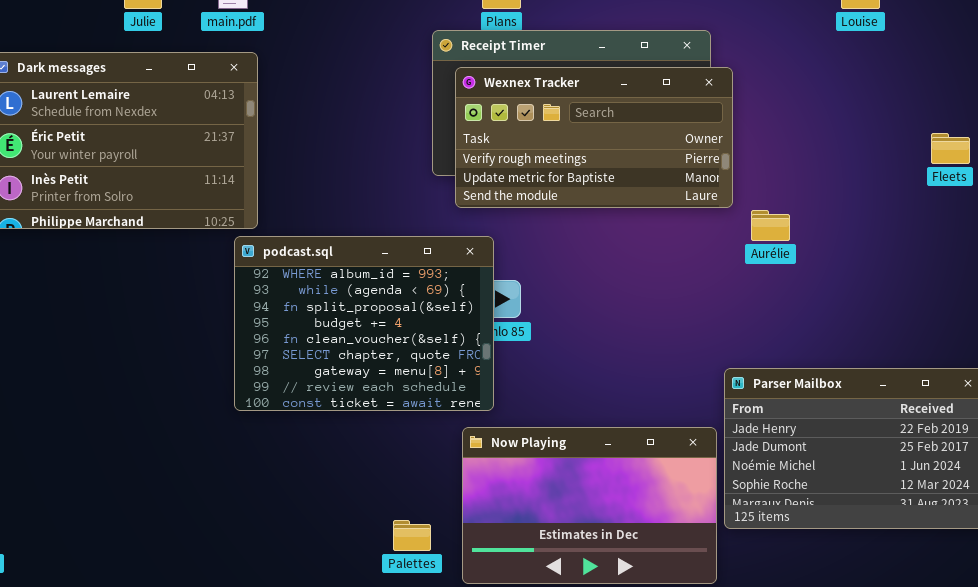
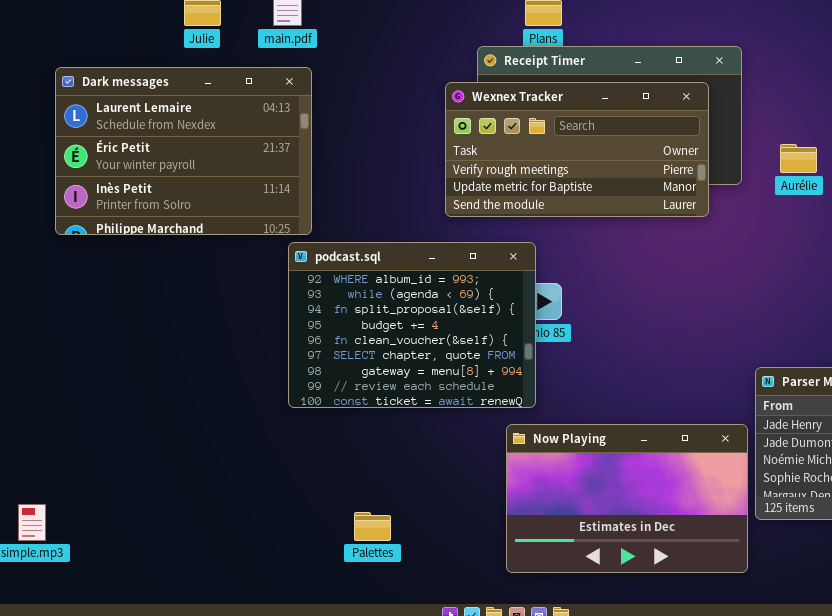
Wexnex Tracker: [455,67,733,208] -> [445,82,709,217], moved
Aurélie: [751,210,790,241] -> [780,144,817,173], moved
Palettes: [393,520,431,551] -> [354,512,391,541], moved

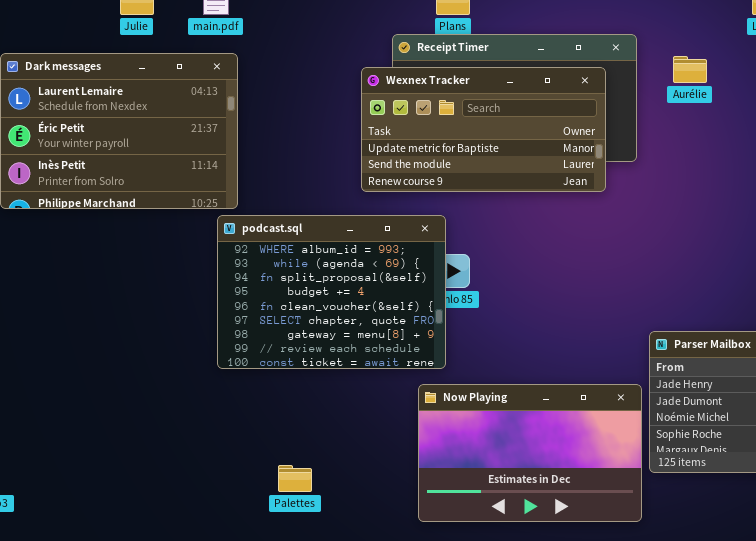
Wexnex Tracker: [445,82,709,217] -> [361,67,606,192], scrolled down 1 row
Aurélie: [780,144,817,173] -> [673,56,707,83], moved

